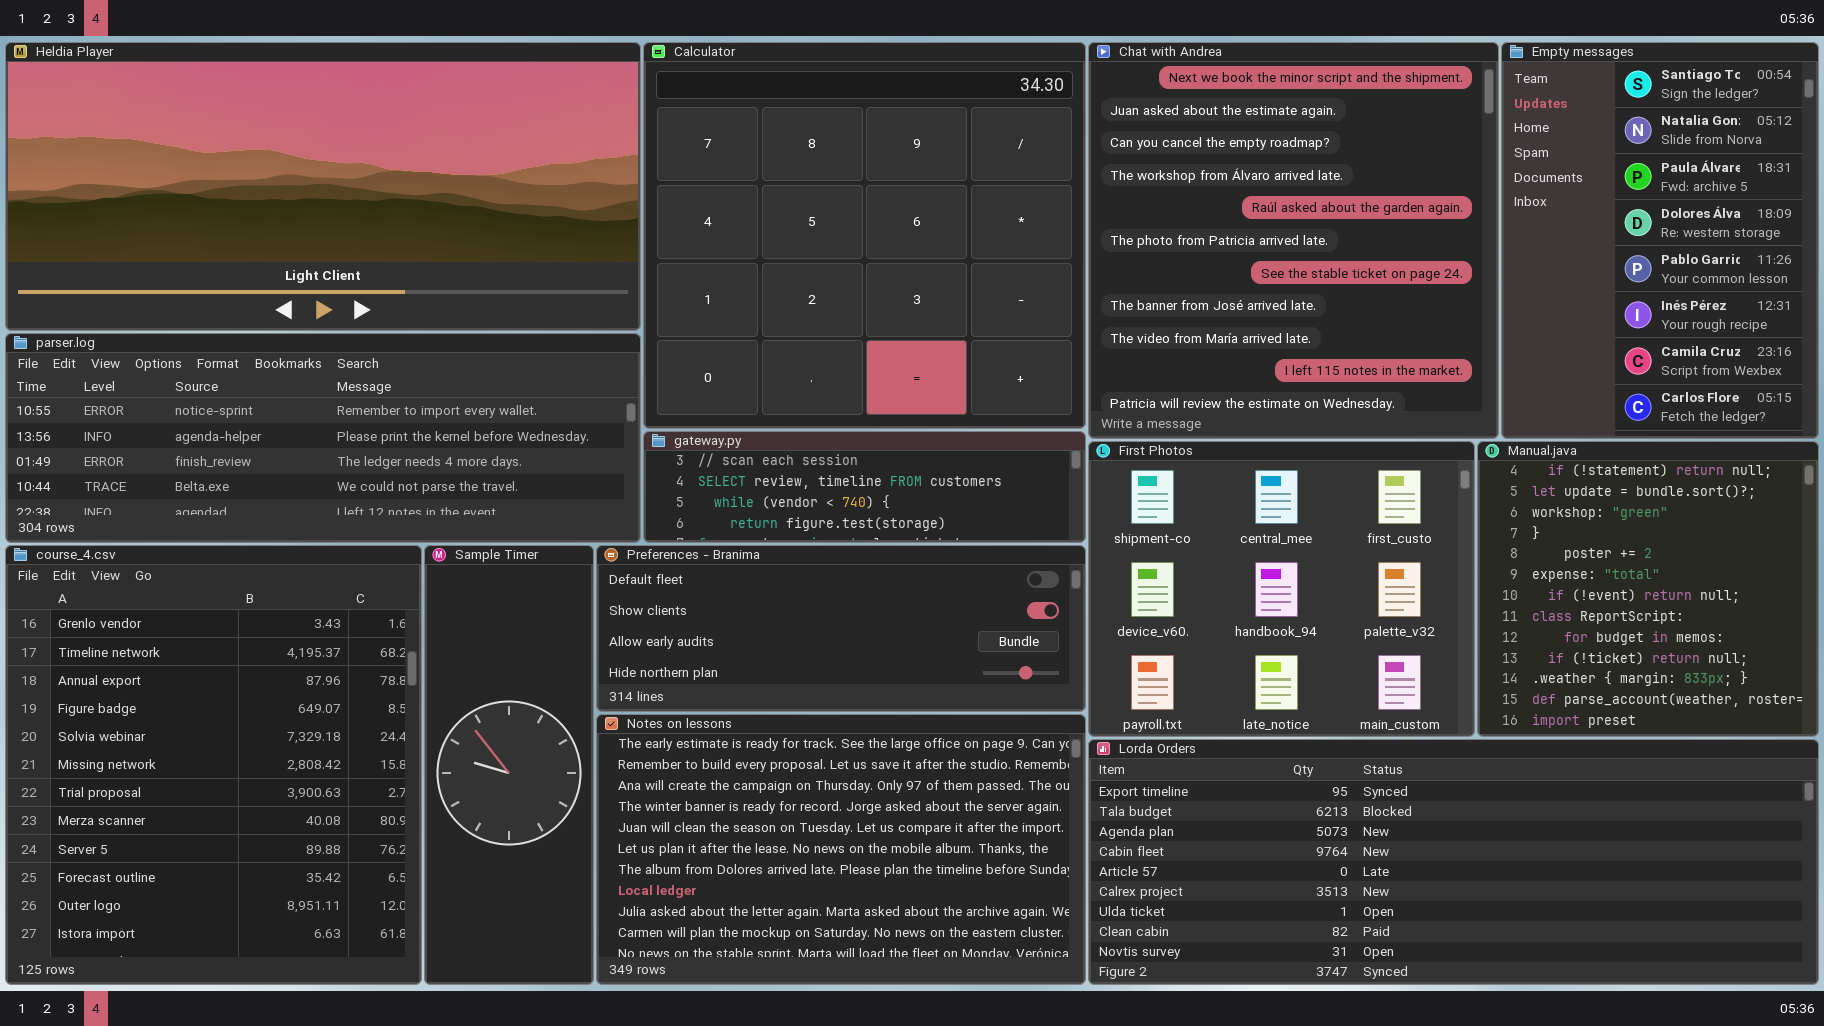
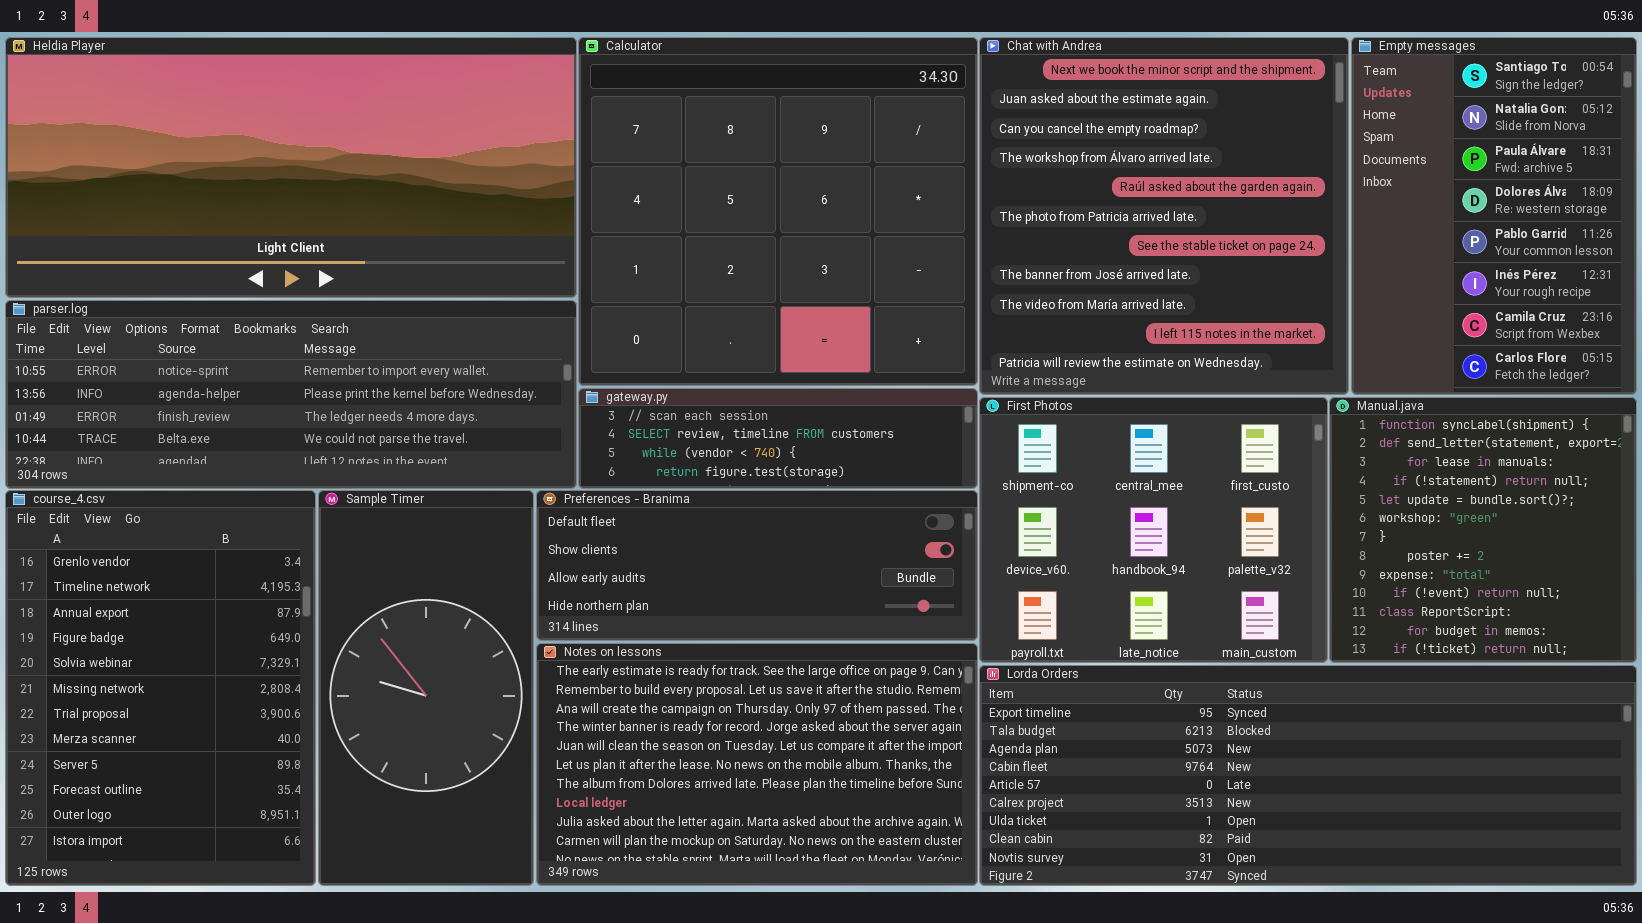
Manual.java: [1477,441,1819,737] -> [1329,397,1637,663], scrolled up 3 rows
course_4.csv: [5,545,422,985] -> [5,490,316,886], resized
Sample Timer: [424,545,594,985] -> [318,490,534,886], resized

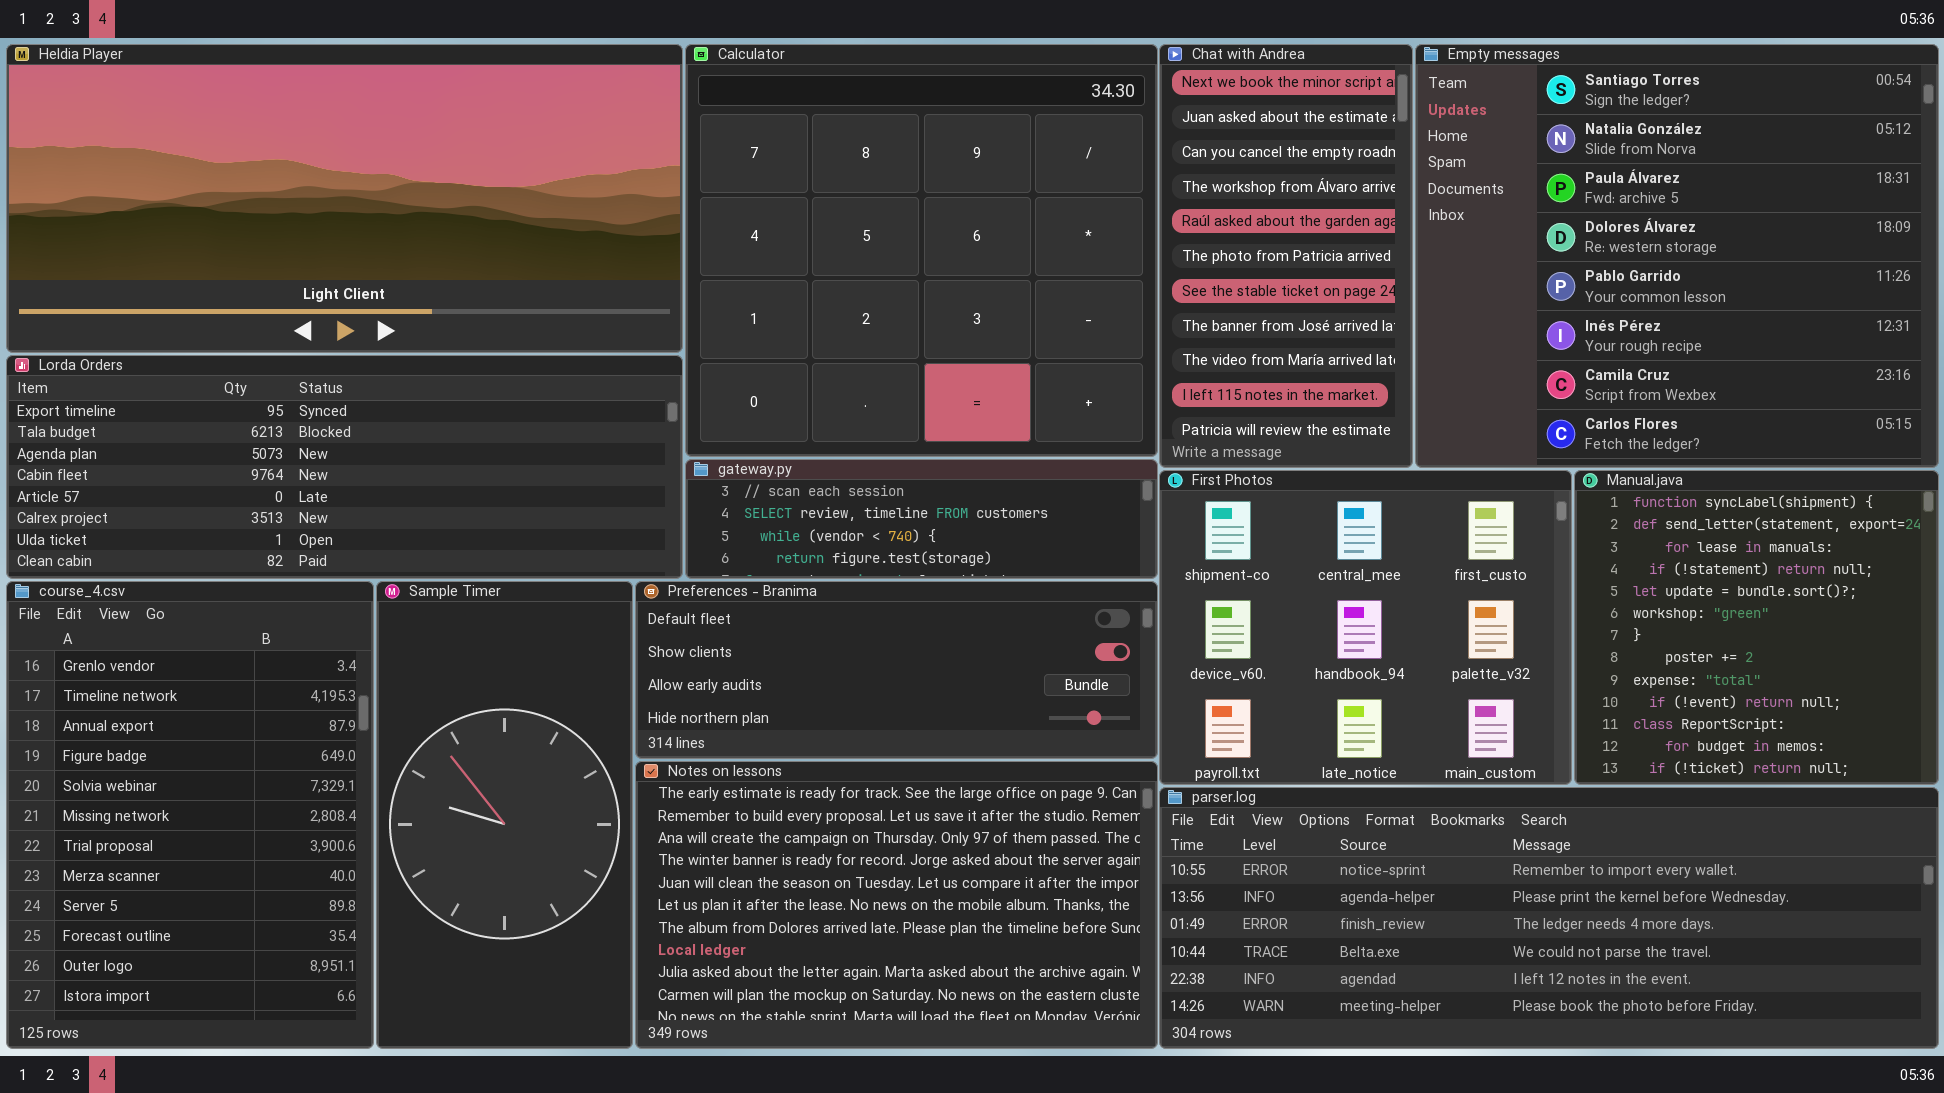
Chat with Andrea: [979,37,1349,395] -> [1159,44,1413,468], resized
Empty messages: [1351,37,1637,395] -> [1415,44,1939,468], resized
parser.log: [5,300,577,489] -> [1159,787,1939,1049], moved, resized
Lorda Orders: [979,665,1637,886] -> [6,355,683,579], moved, resized

